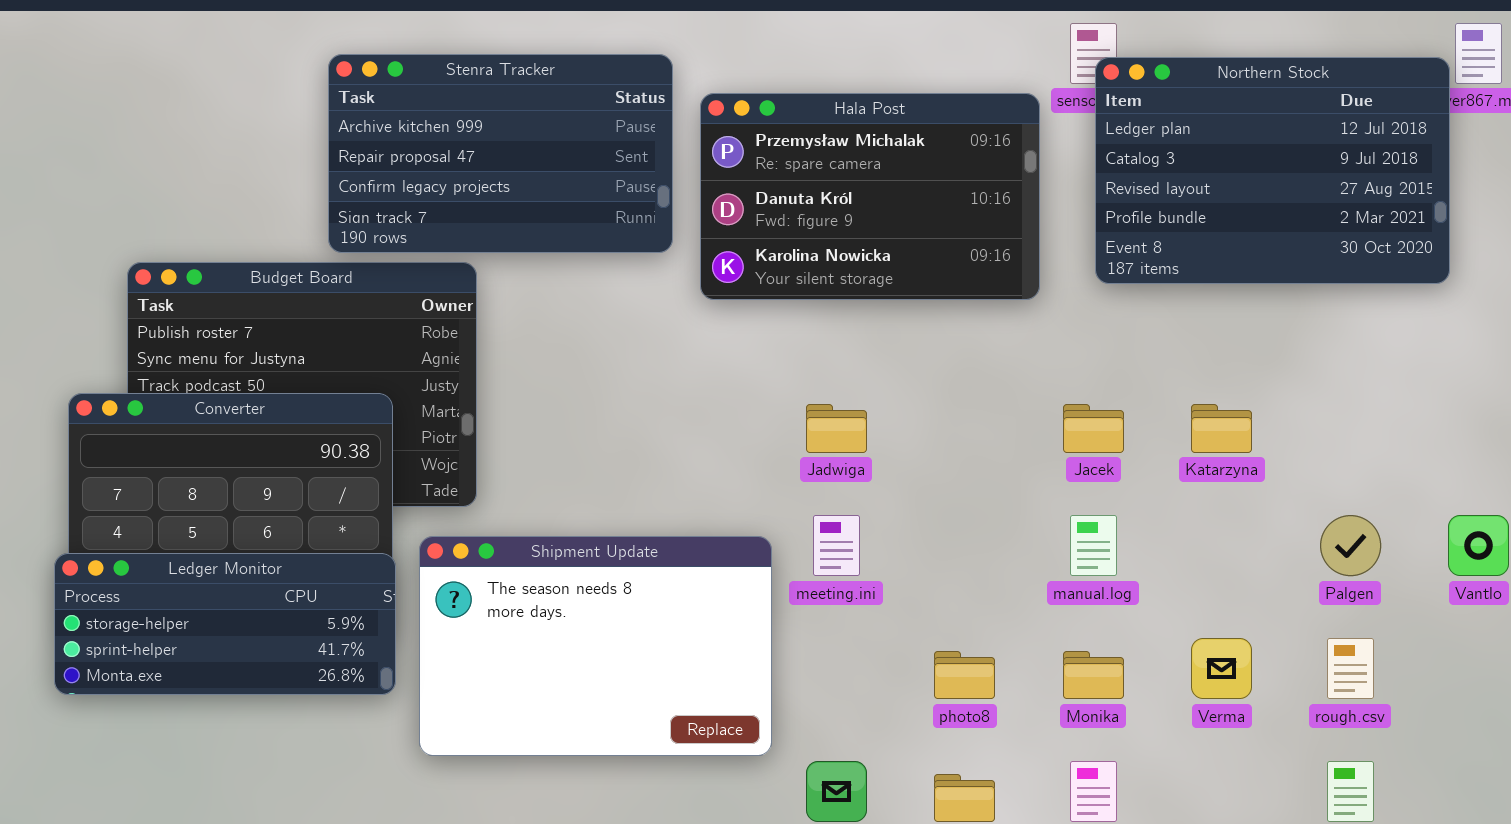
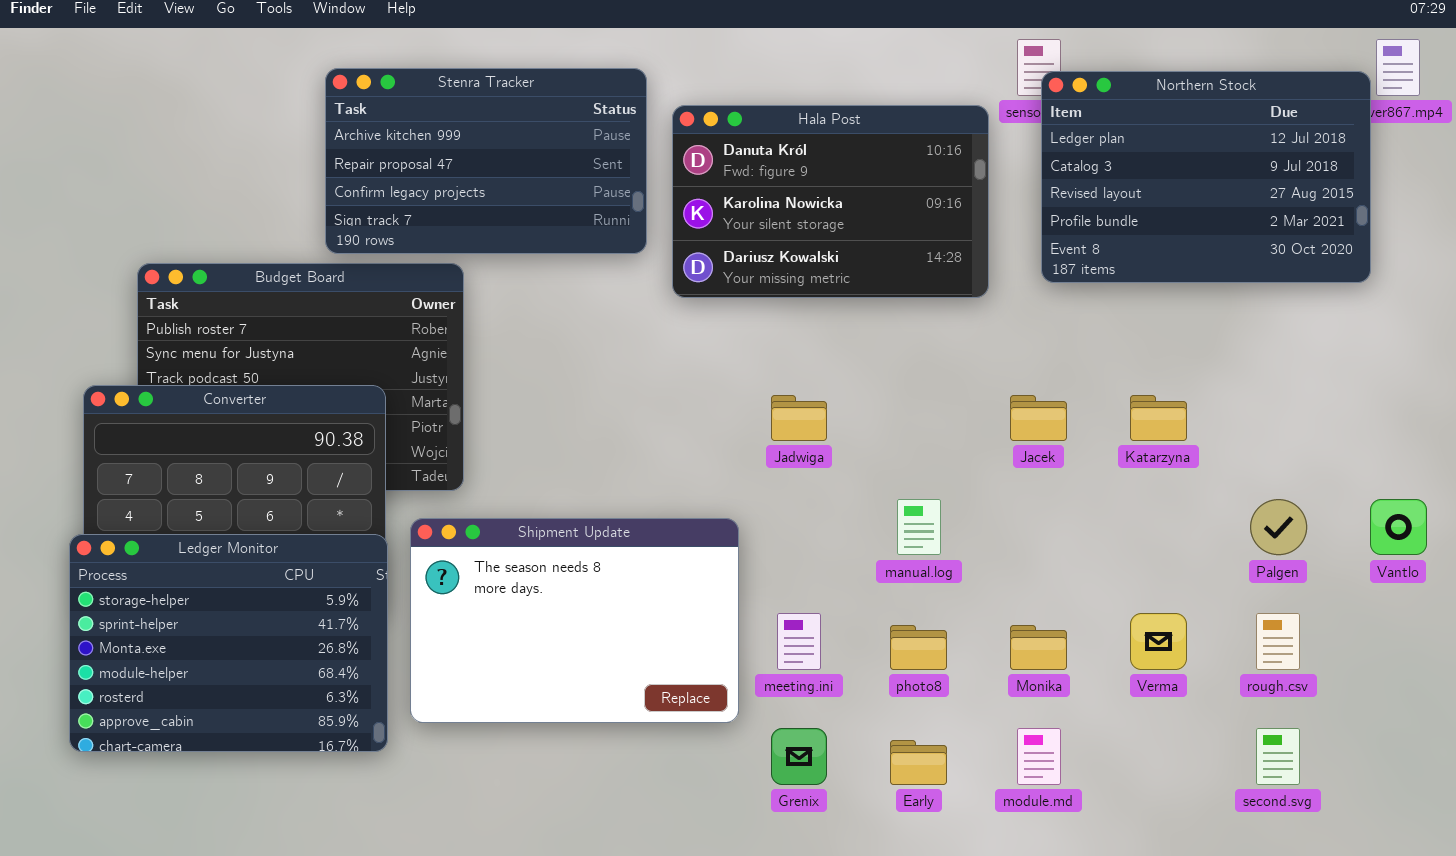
Hala Post: [700,93,1040,300] -> [672,105,989,298], scrolled down 1 row
meeting.ini: [813,515,860,576] -> [777,613,821,670], moved
manual.log: [1070,515,1117,576] -> [897,499,941,555], moved
Ledger Monitor: [54,553,396,695] -> [69,534,388,752], resized

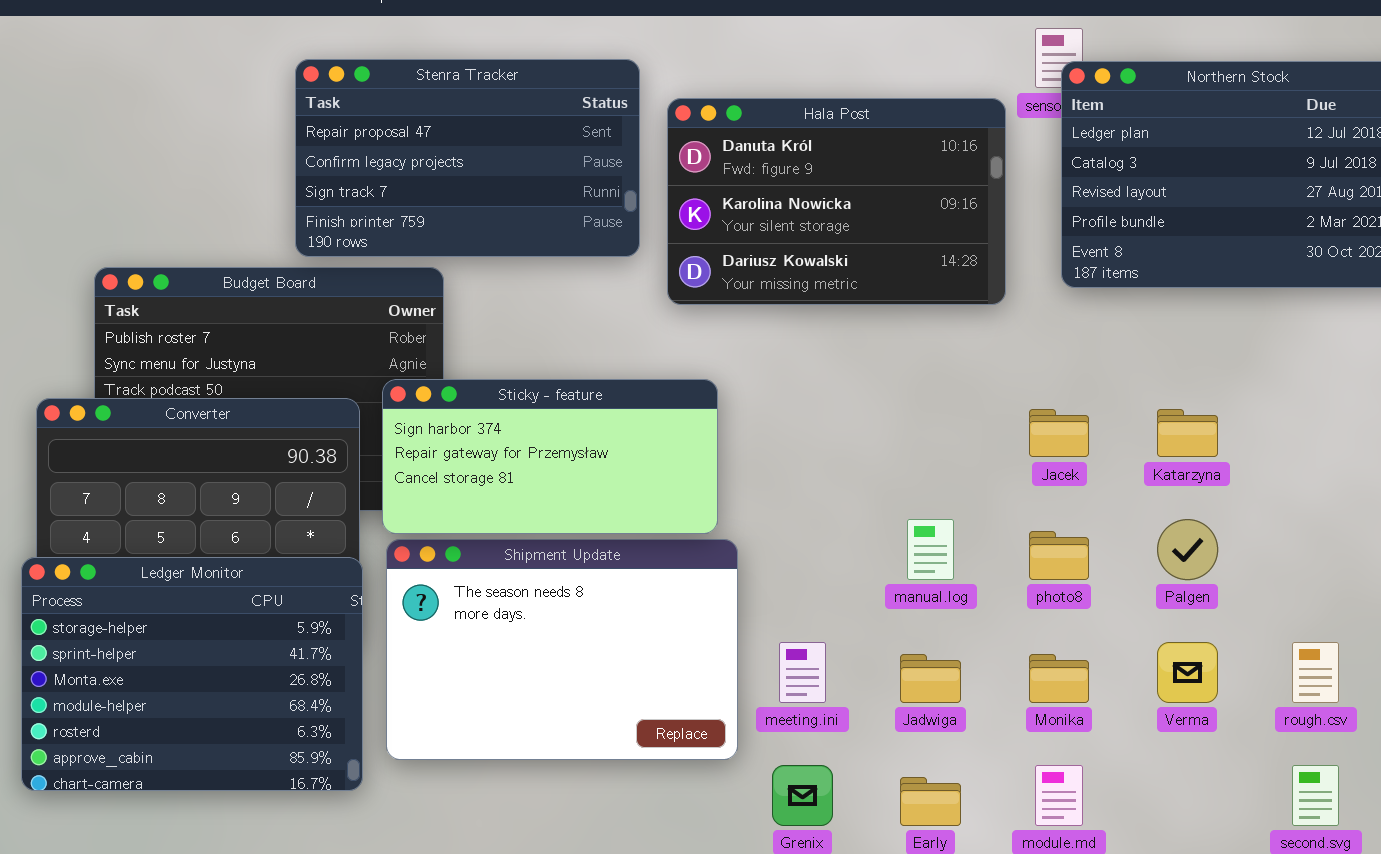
Stenra Tracker: [325,68,647,254] -> [295,59,640,257], scrolled down 1 row
Sticky - feature: none -> [382,379,718,534], opened
Jadwiga: [771,395,827,441] -> [900,654,961,703], moved
Palgen: [1250,499,1307,555] -> [1157,519,1218,580], moved
photo8: [890,625,947,670] -> [1029,531,1089,580], moved

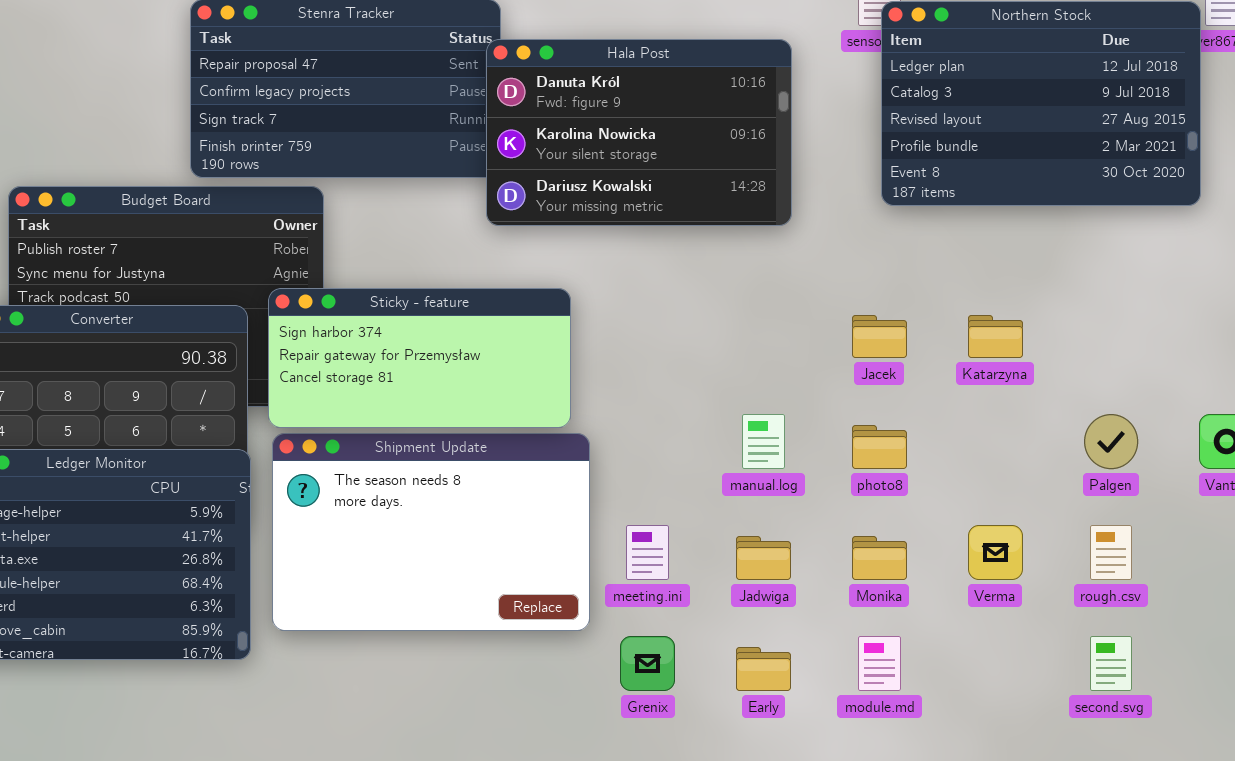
Hala Post: [667,98,1006,305] -> [486,39,792,226], moved
Palgen: [1157,519,1218,580] -> [1084,414,1138,469], moved

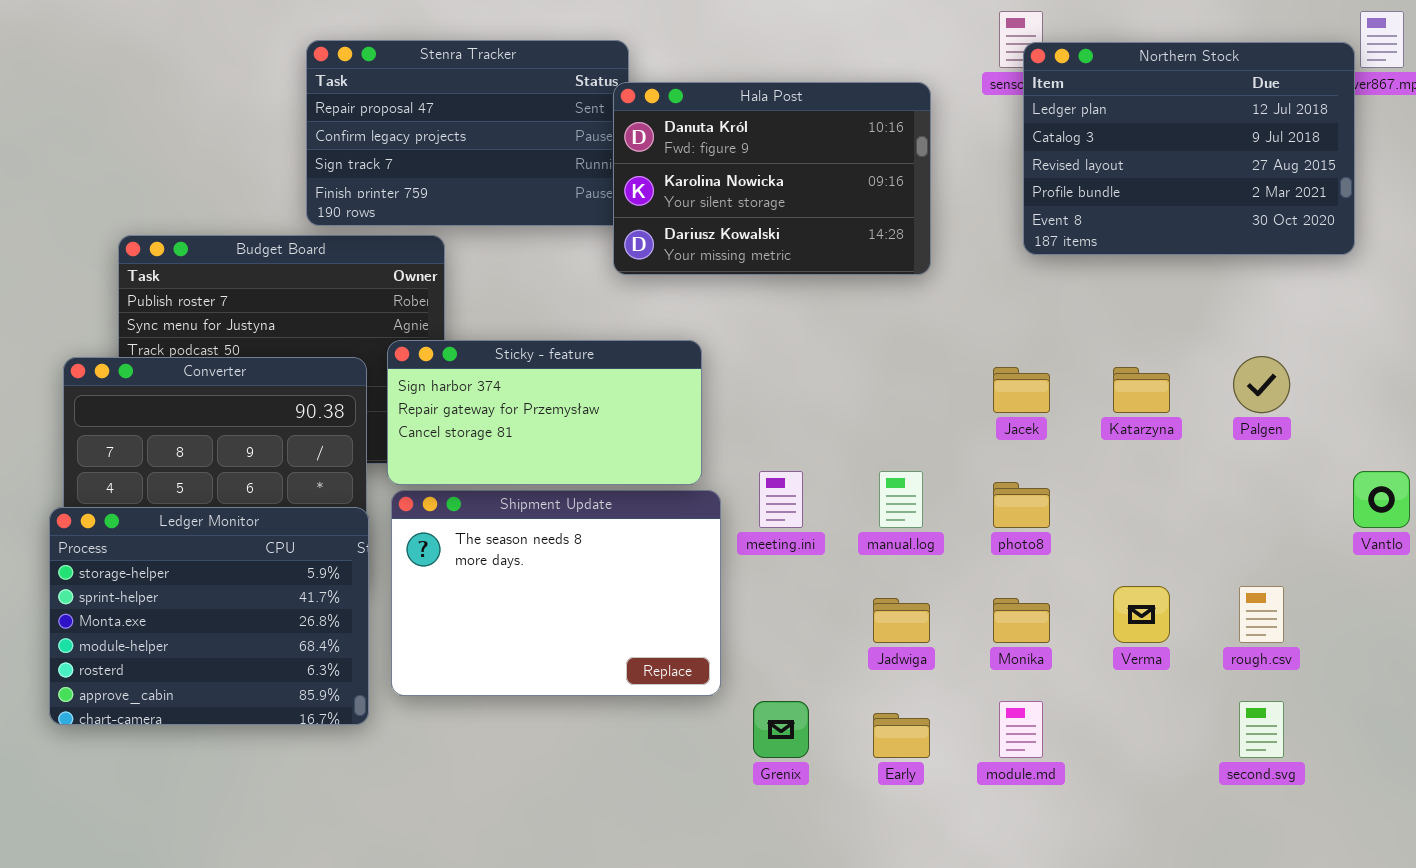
Palgen: [1084,414,1138,469] -> [1233,356,1290,413], moved
meeting.ini: [626,525,669,580] -> [759,471,803,528], moved

